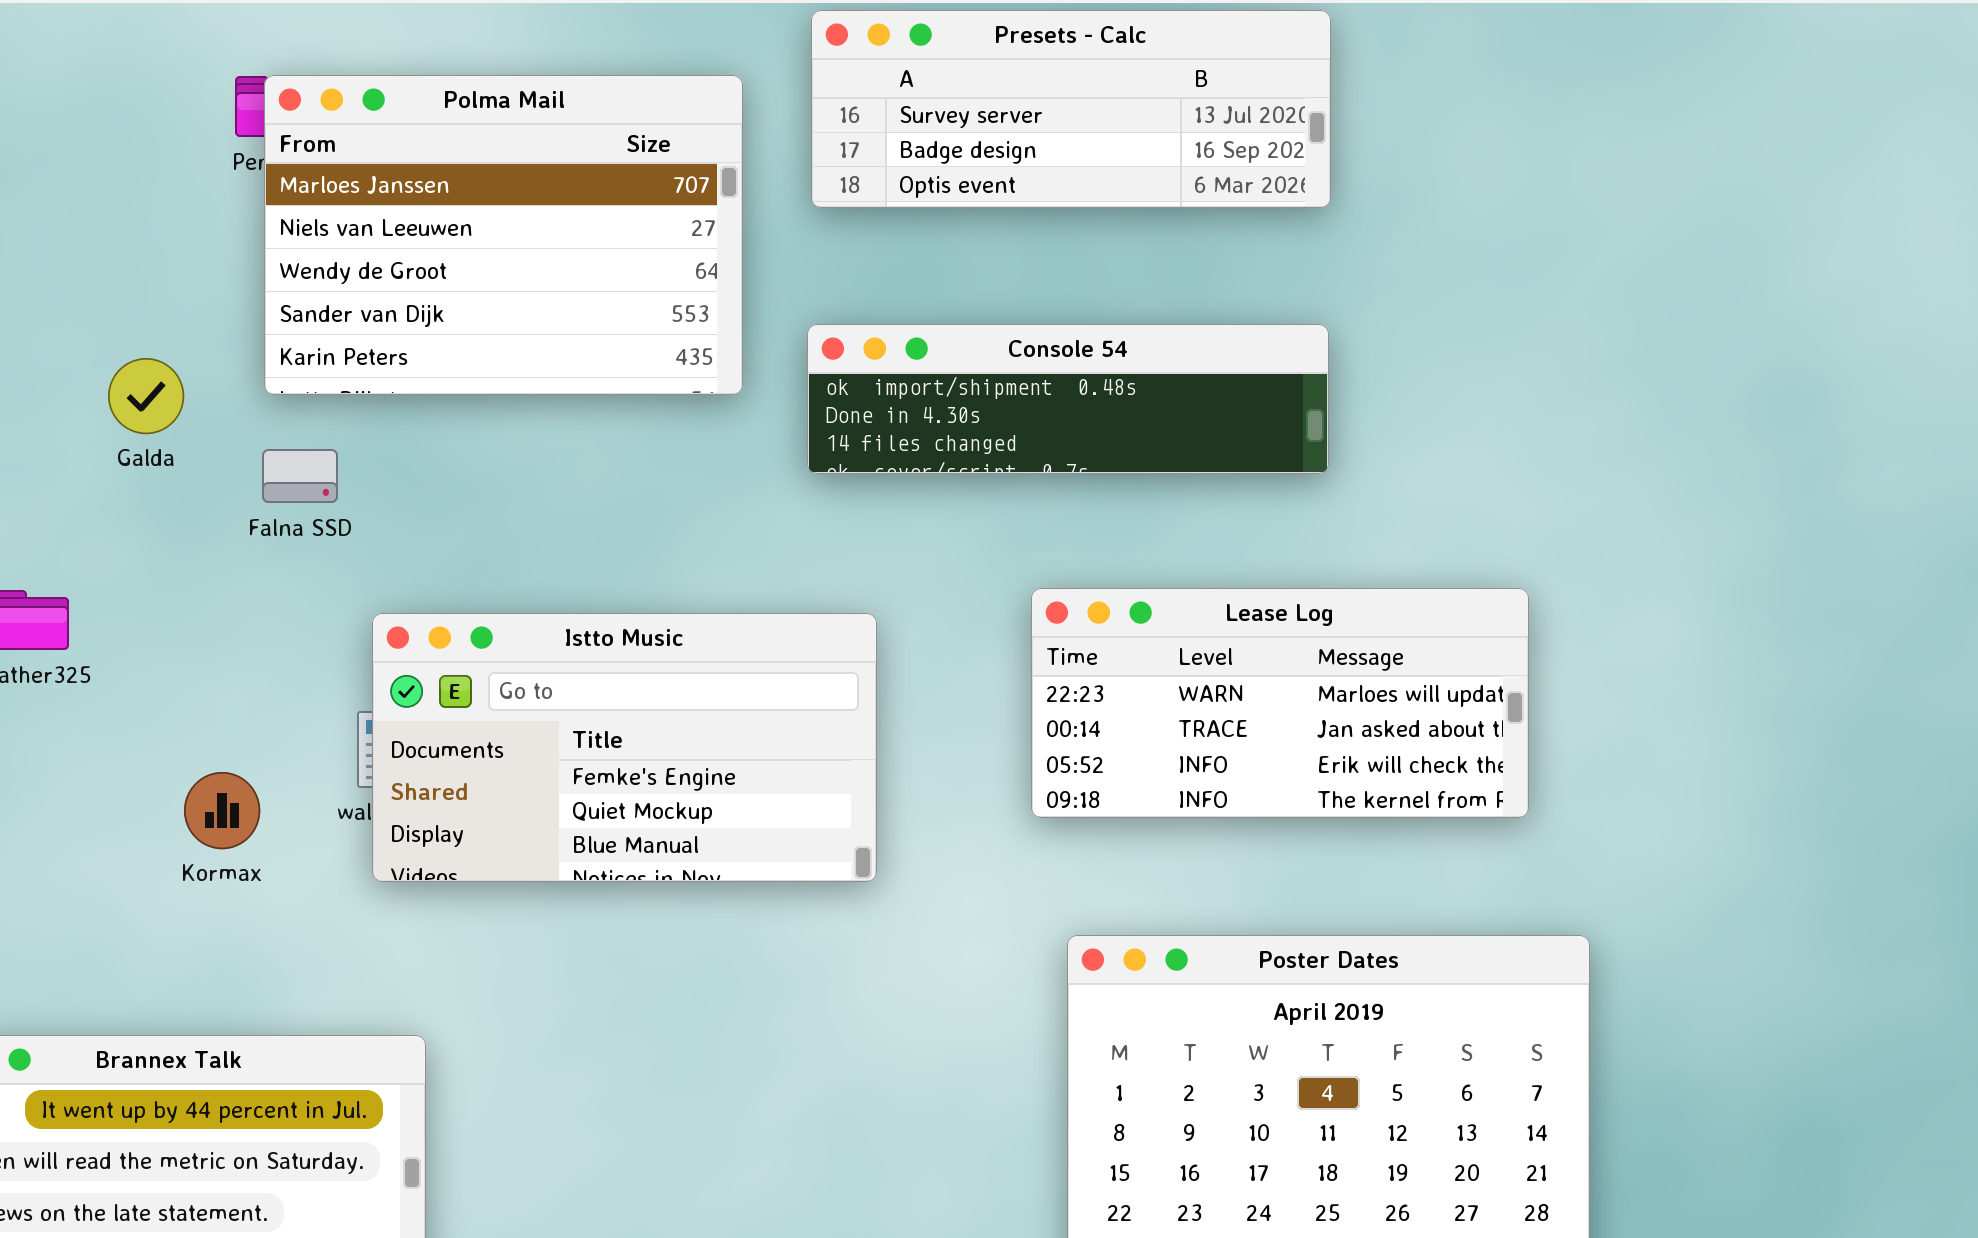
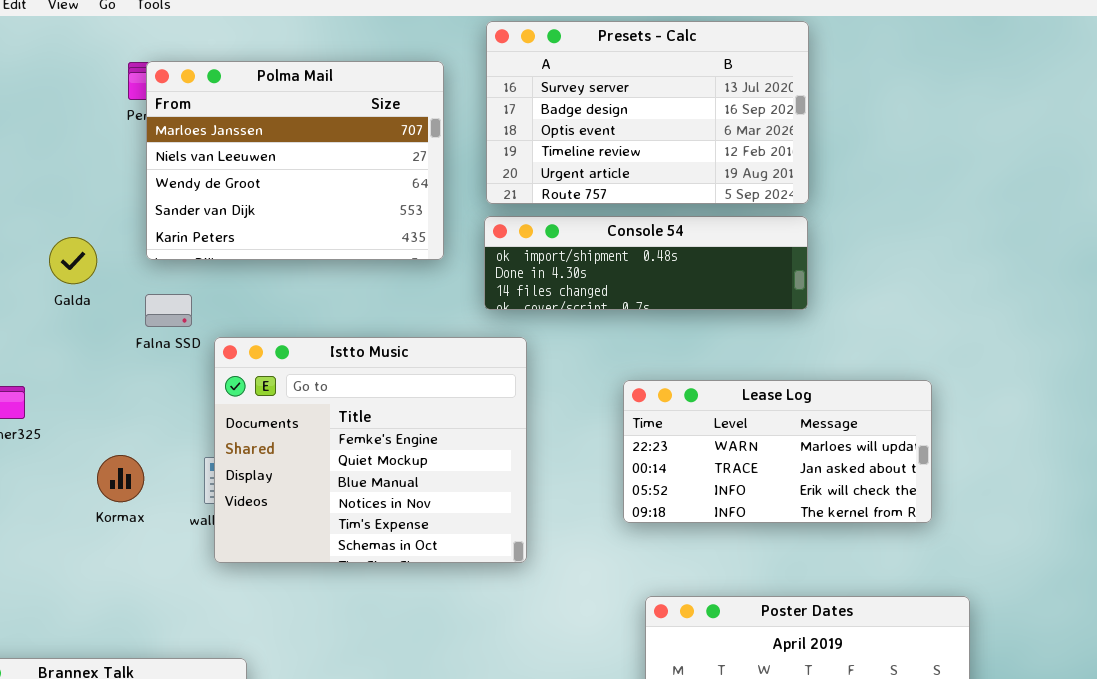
Presets - Calc: [811,10,1331,208] -> [486,21,809,204], resized
Istto Music: [372,613,877,882] -> [214,337,527,563], resized
Kormax: [184,772,260,849] -> [97,455,144,502], moved

